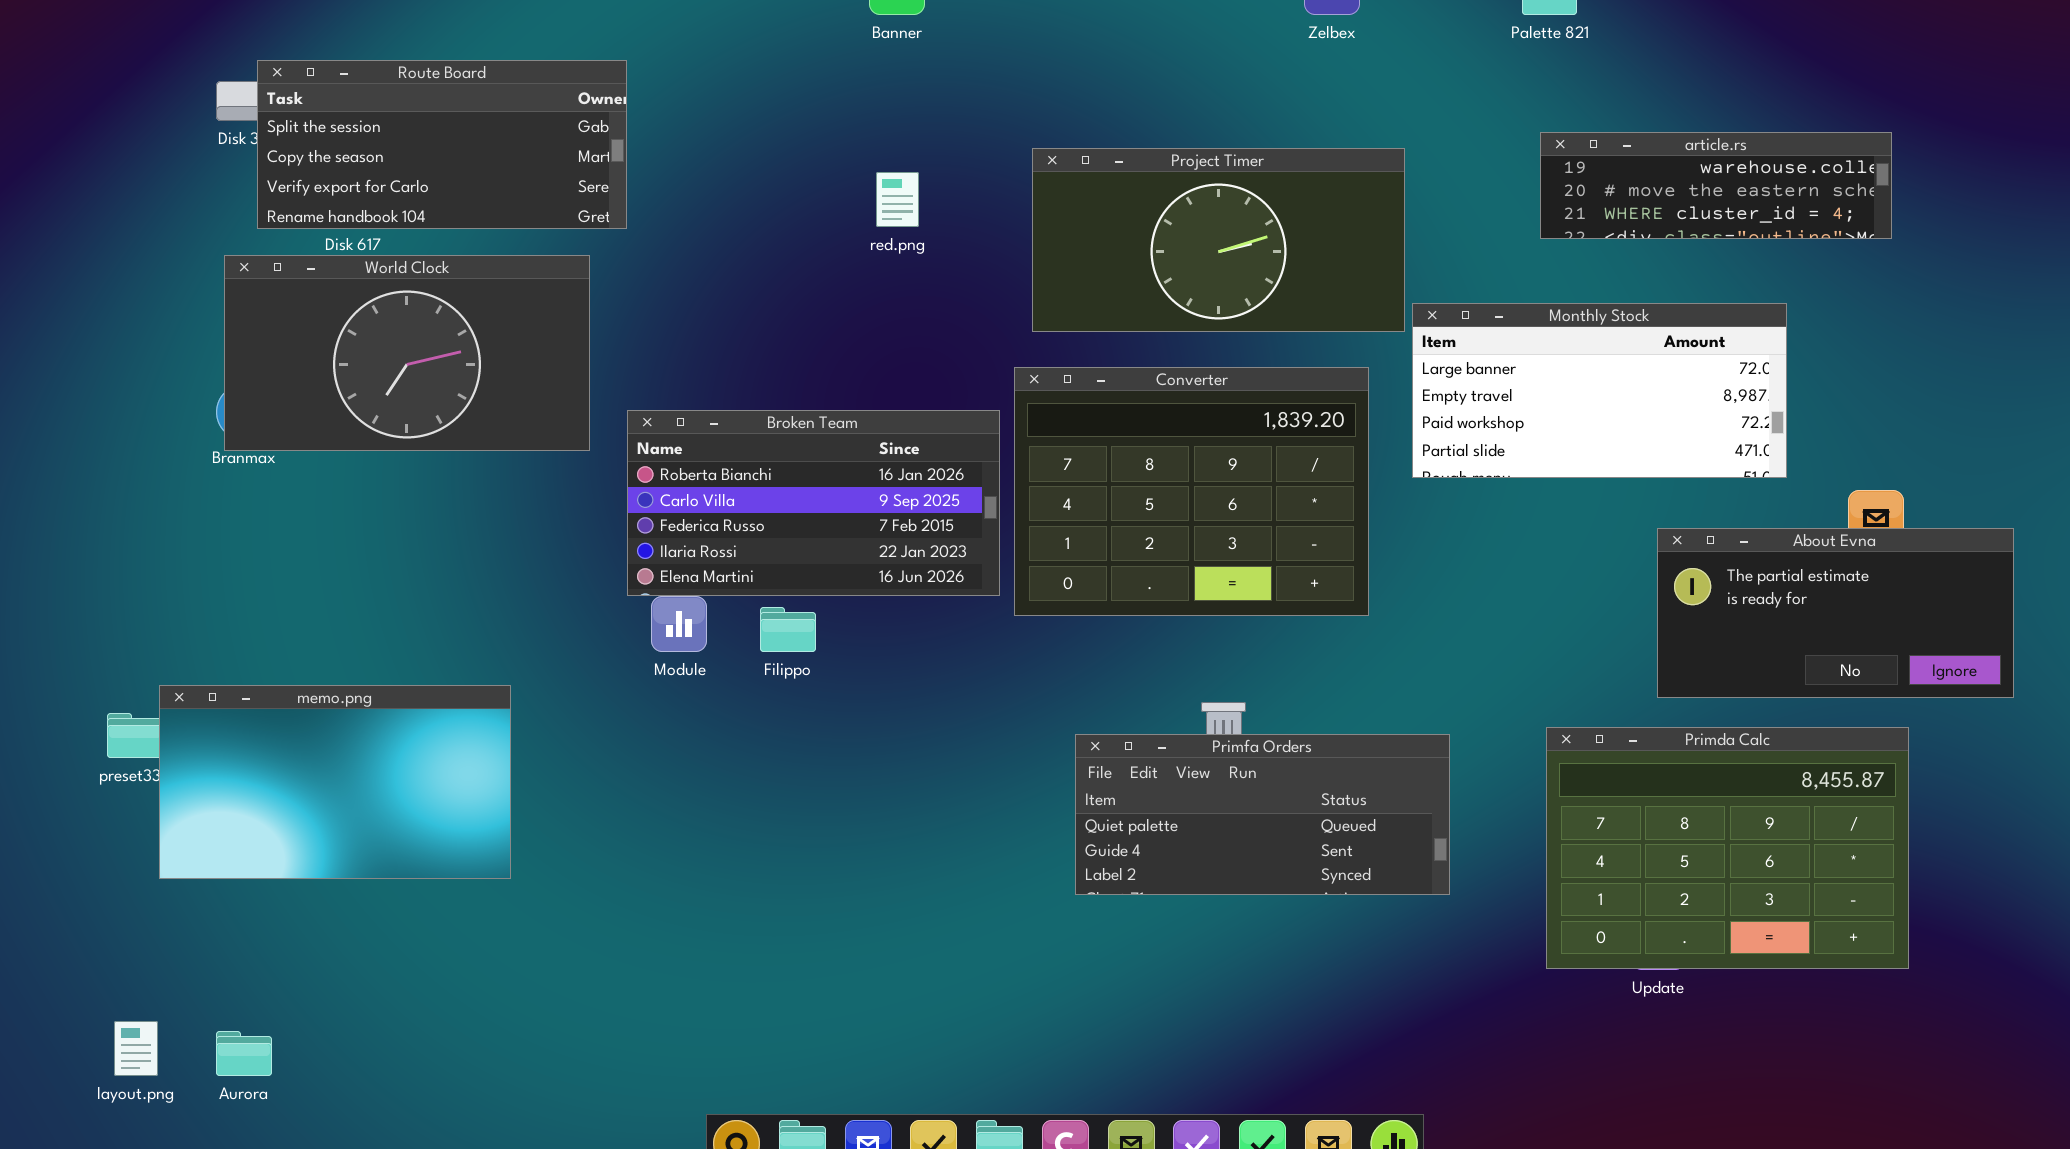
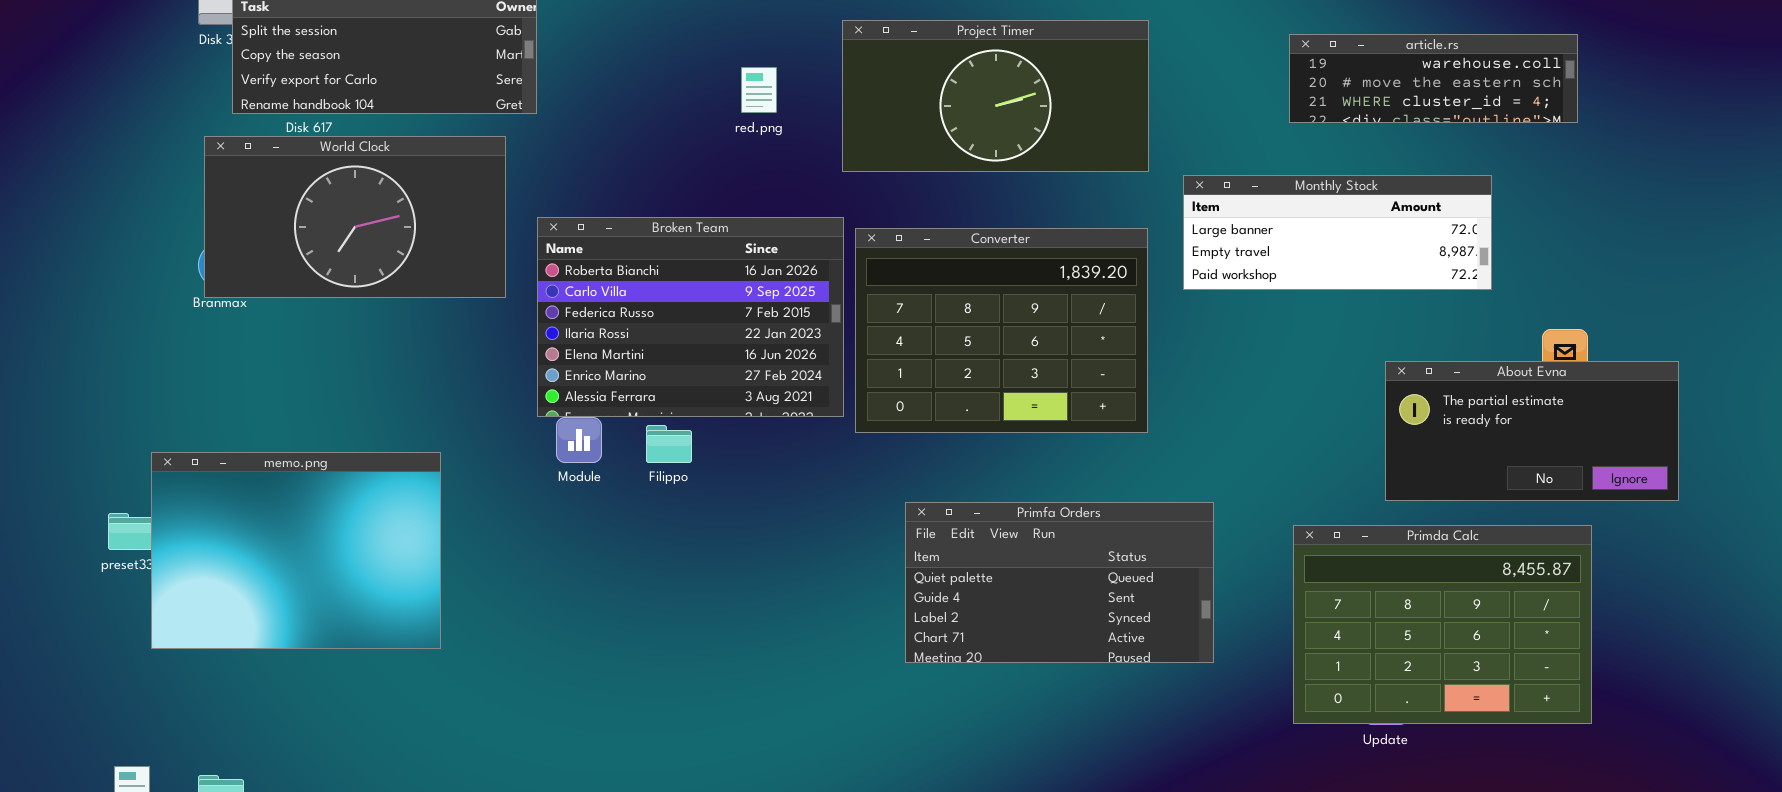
Project Timer: [1032,148,1405,332] -> [842,20,1149,172], moved
Monthly Stock: [1412,303,1787,478] -> [1183,175,1492,290], resized
Broken Team: [627,410,1000,596] -> [537,217,844,417], resized
memo.png: [159,685,511,879] -> [151,452,441,649], resized
Primfa Orders: [1075,734,1450,895] -> [905,502,1214,663], resized

